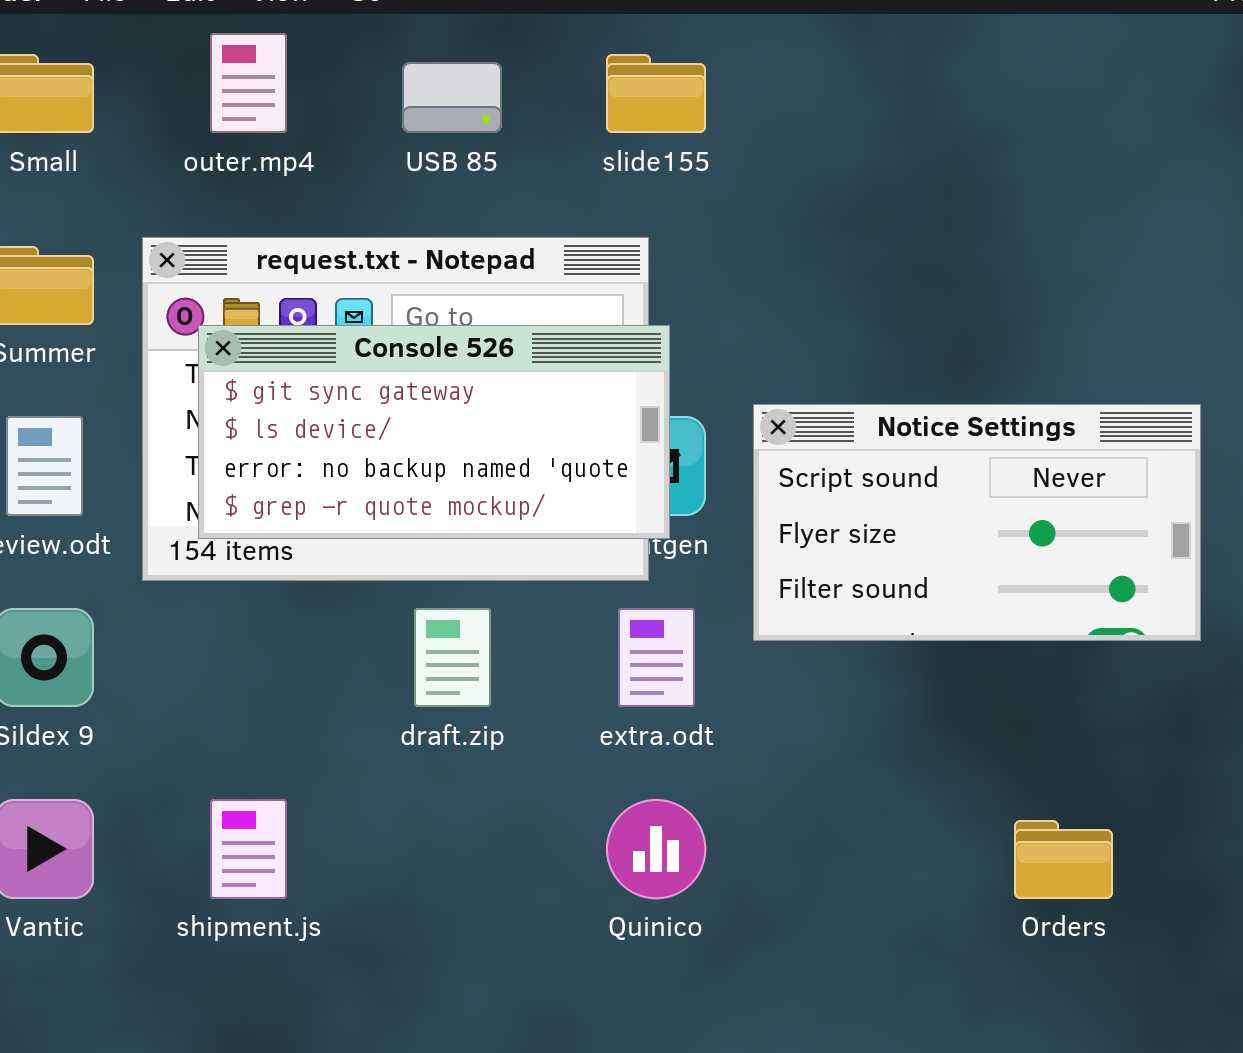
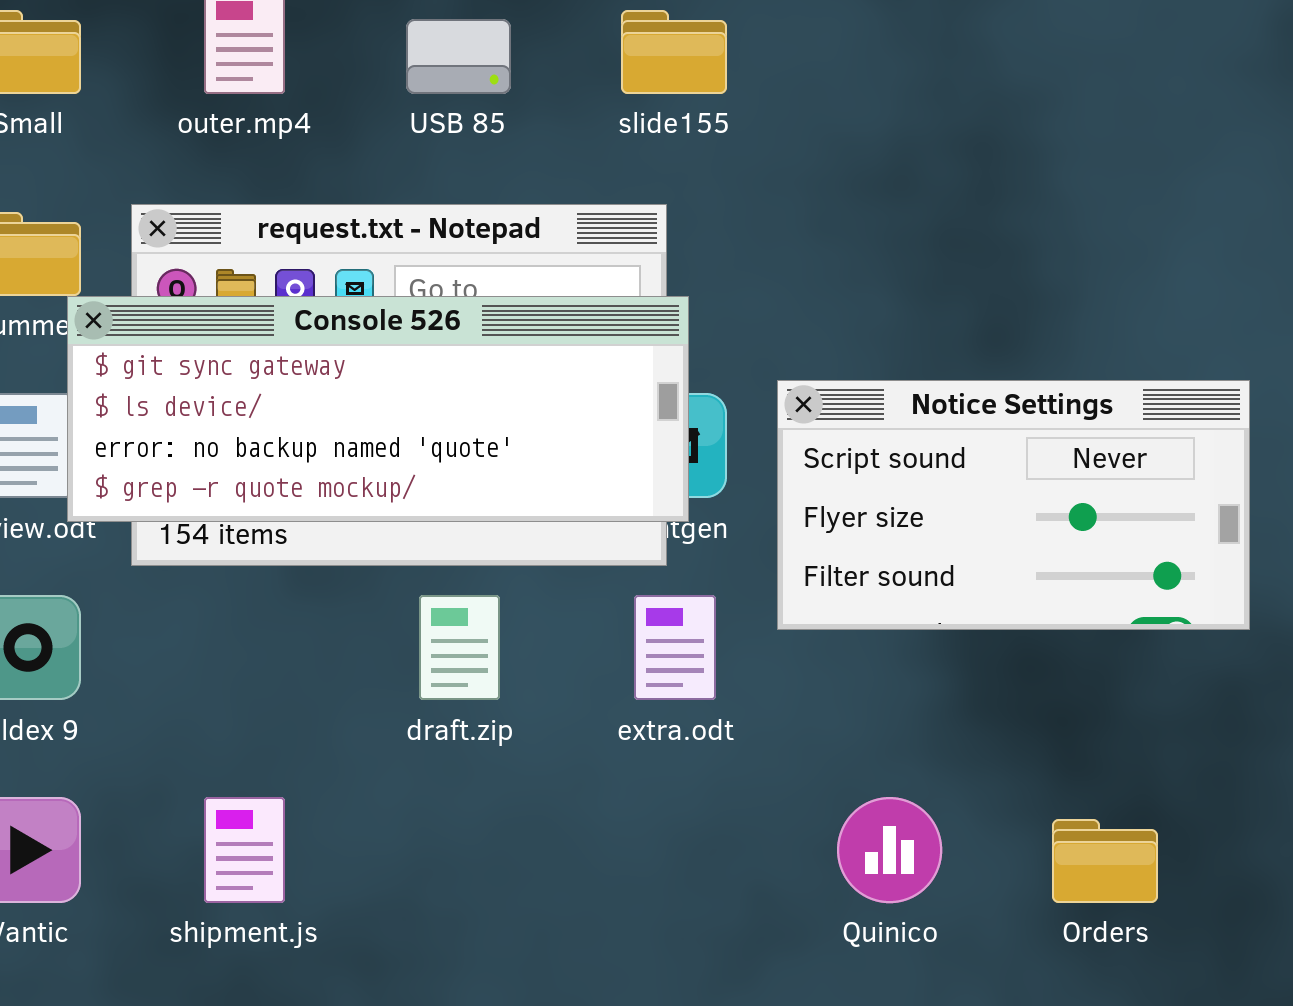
Console 526: [198,325,670,539] -> [67,296,689,522], resized
Quinico: [606,799,706,899] -> [837,797,942,903], moved

